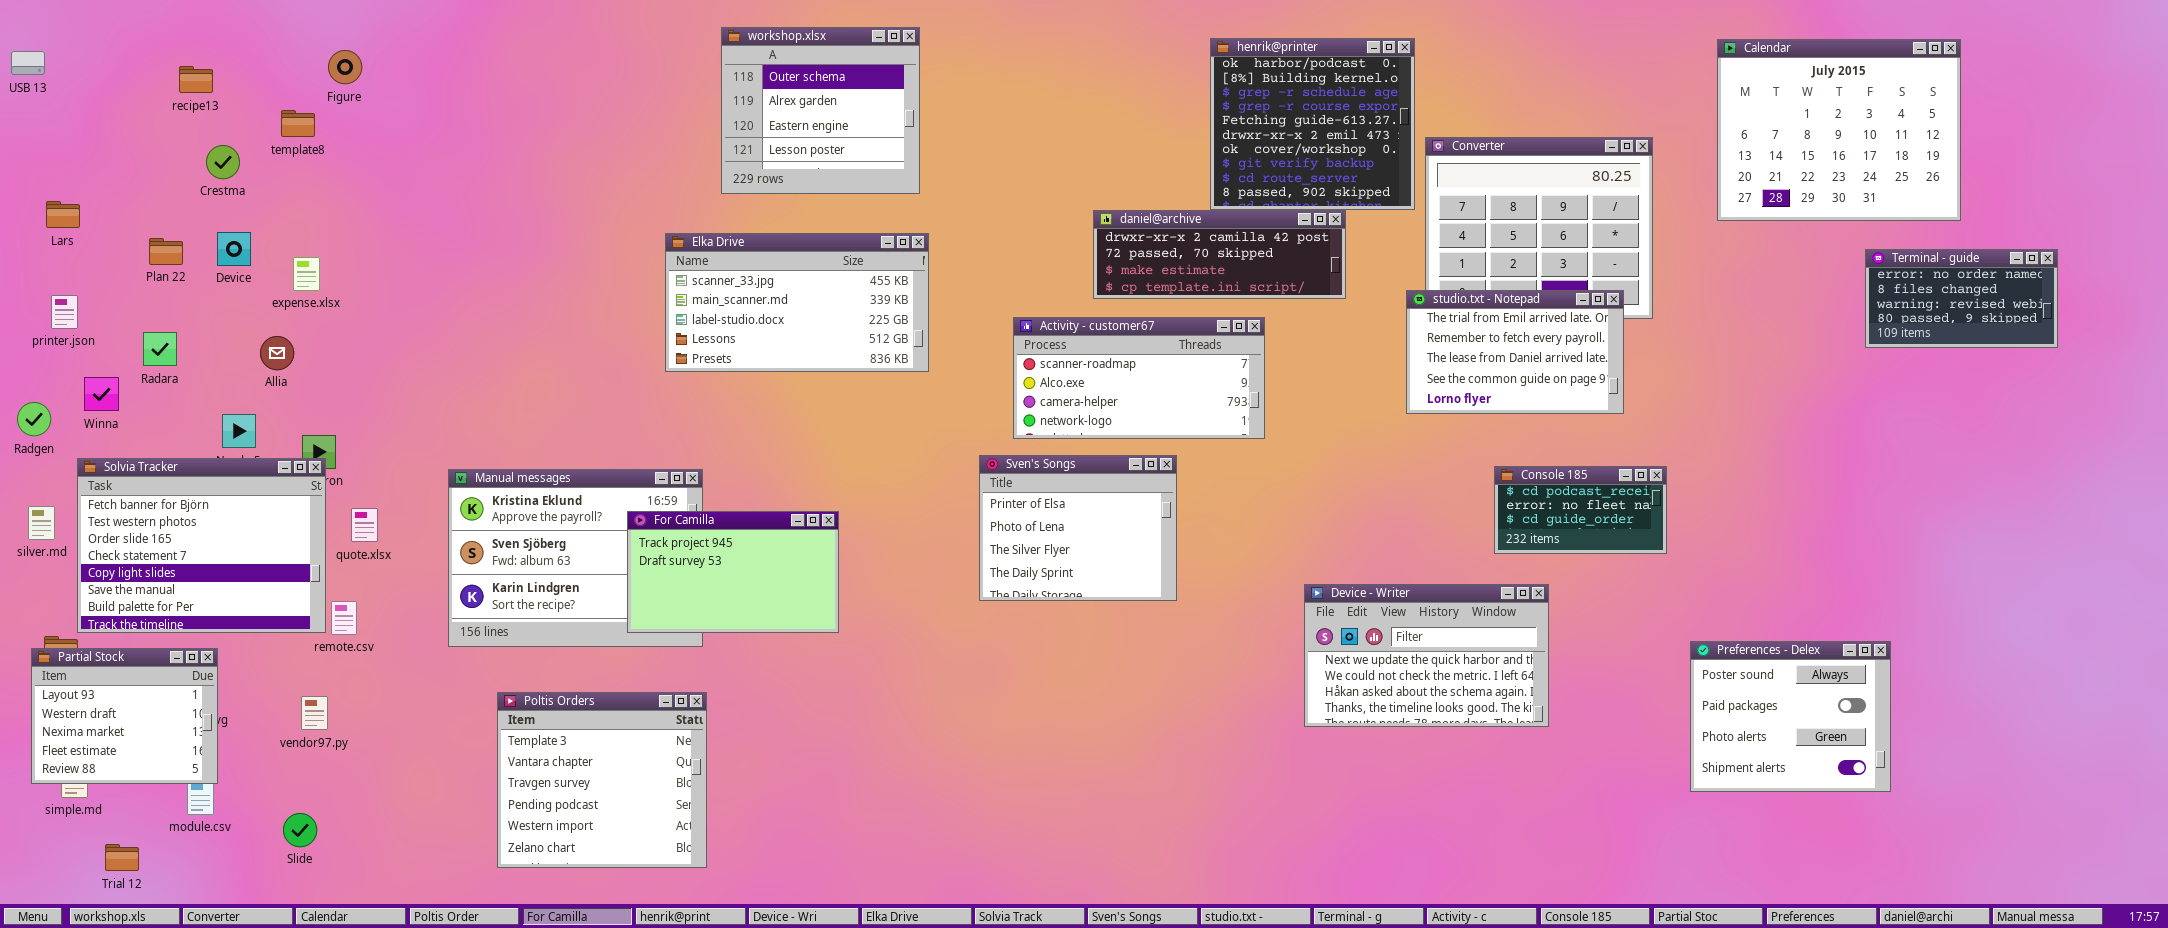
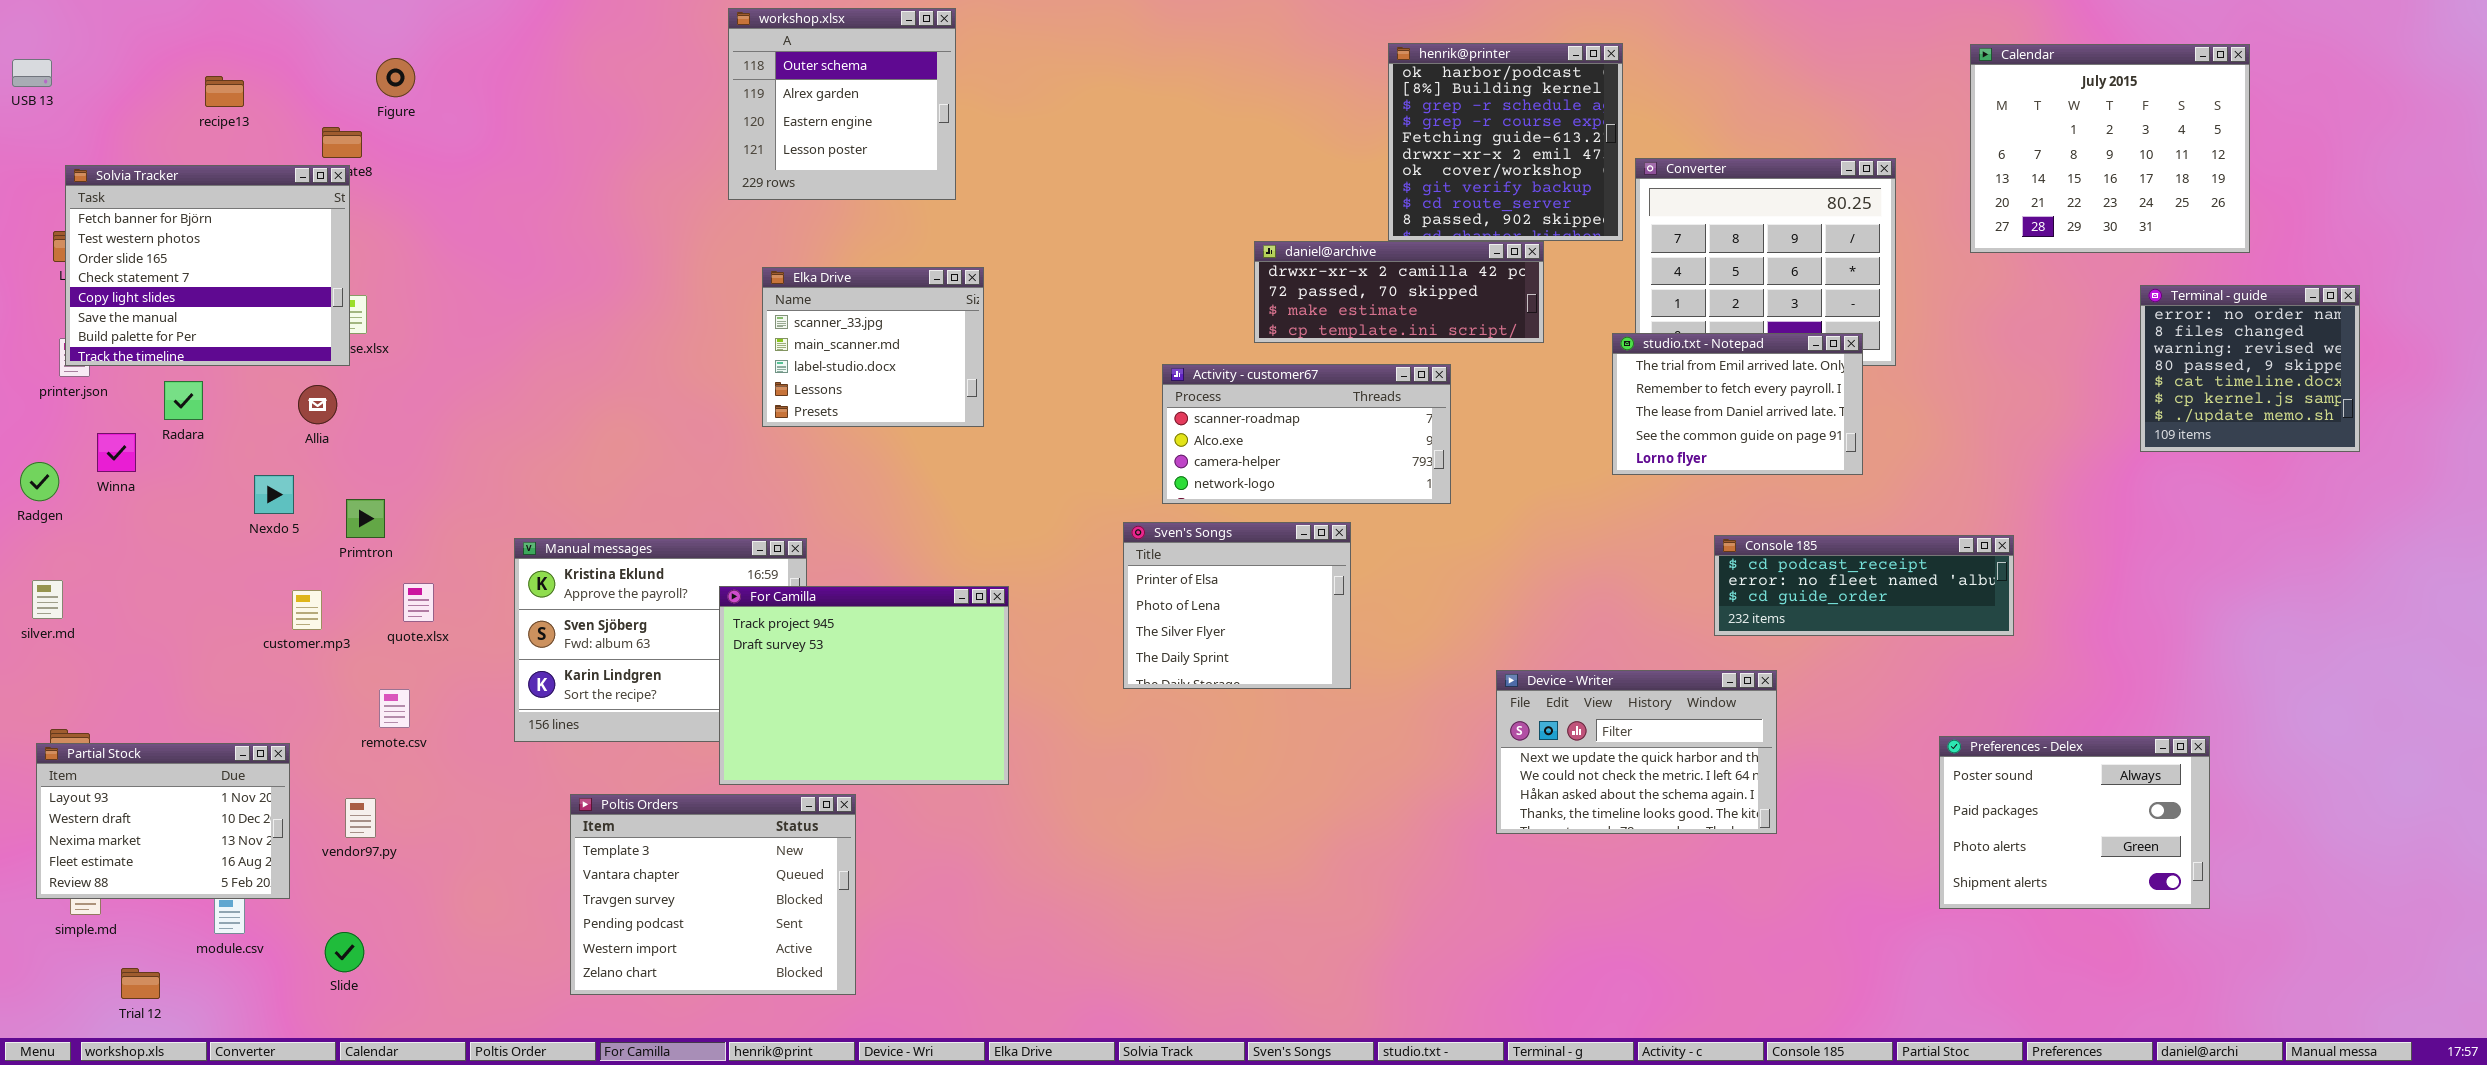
workshop.xlsx: [721,27,920,194] -> [728,8,956,200], moved
Elka Drive: [665,233,929,372] -> [762,267,984,427], resized
Terminal - guide: [1865,249,2058,348] -> [2140,285,2360,452], resized
Solvia Tracker: [77,458,326,633] -> [65,165,350,366], moved
Console 185: [1494,466,1667,554] -> [1714,535,2014,636], resized
For Camilla: [627,511,839,633] -> [719,586,1009,785], resized
Preferences - Delex: [1690,641,1891,792] -> [1939,736,2210,909], resized
Partial Stock: [31,648,218,784] -> [36,743,290,899], resized
Poltis Orders: [497,692,707,868] -> [570,794,856,995], resized

